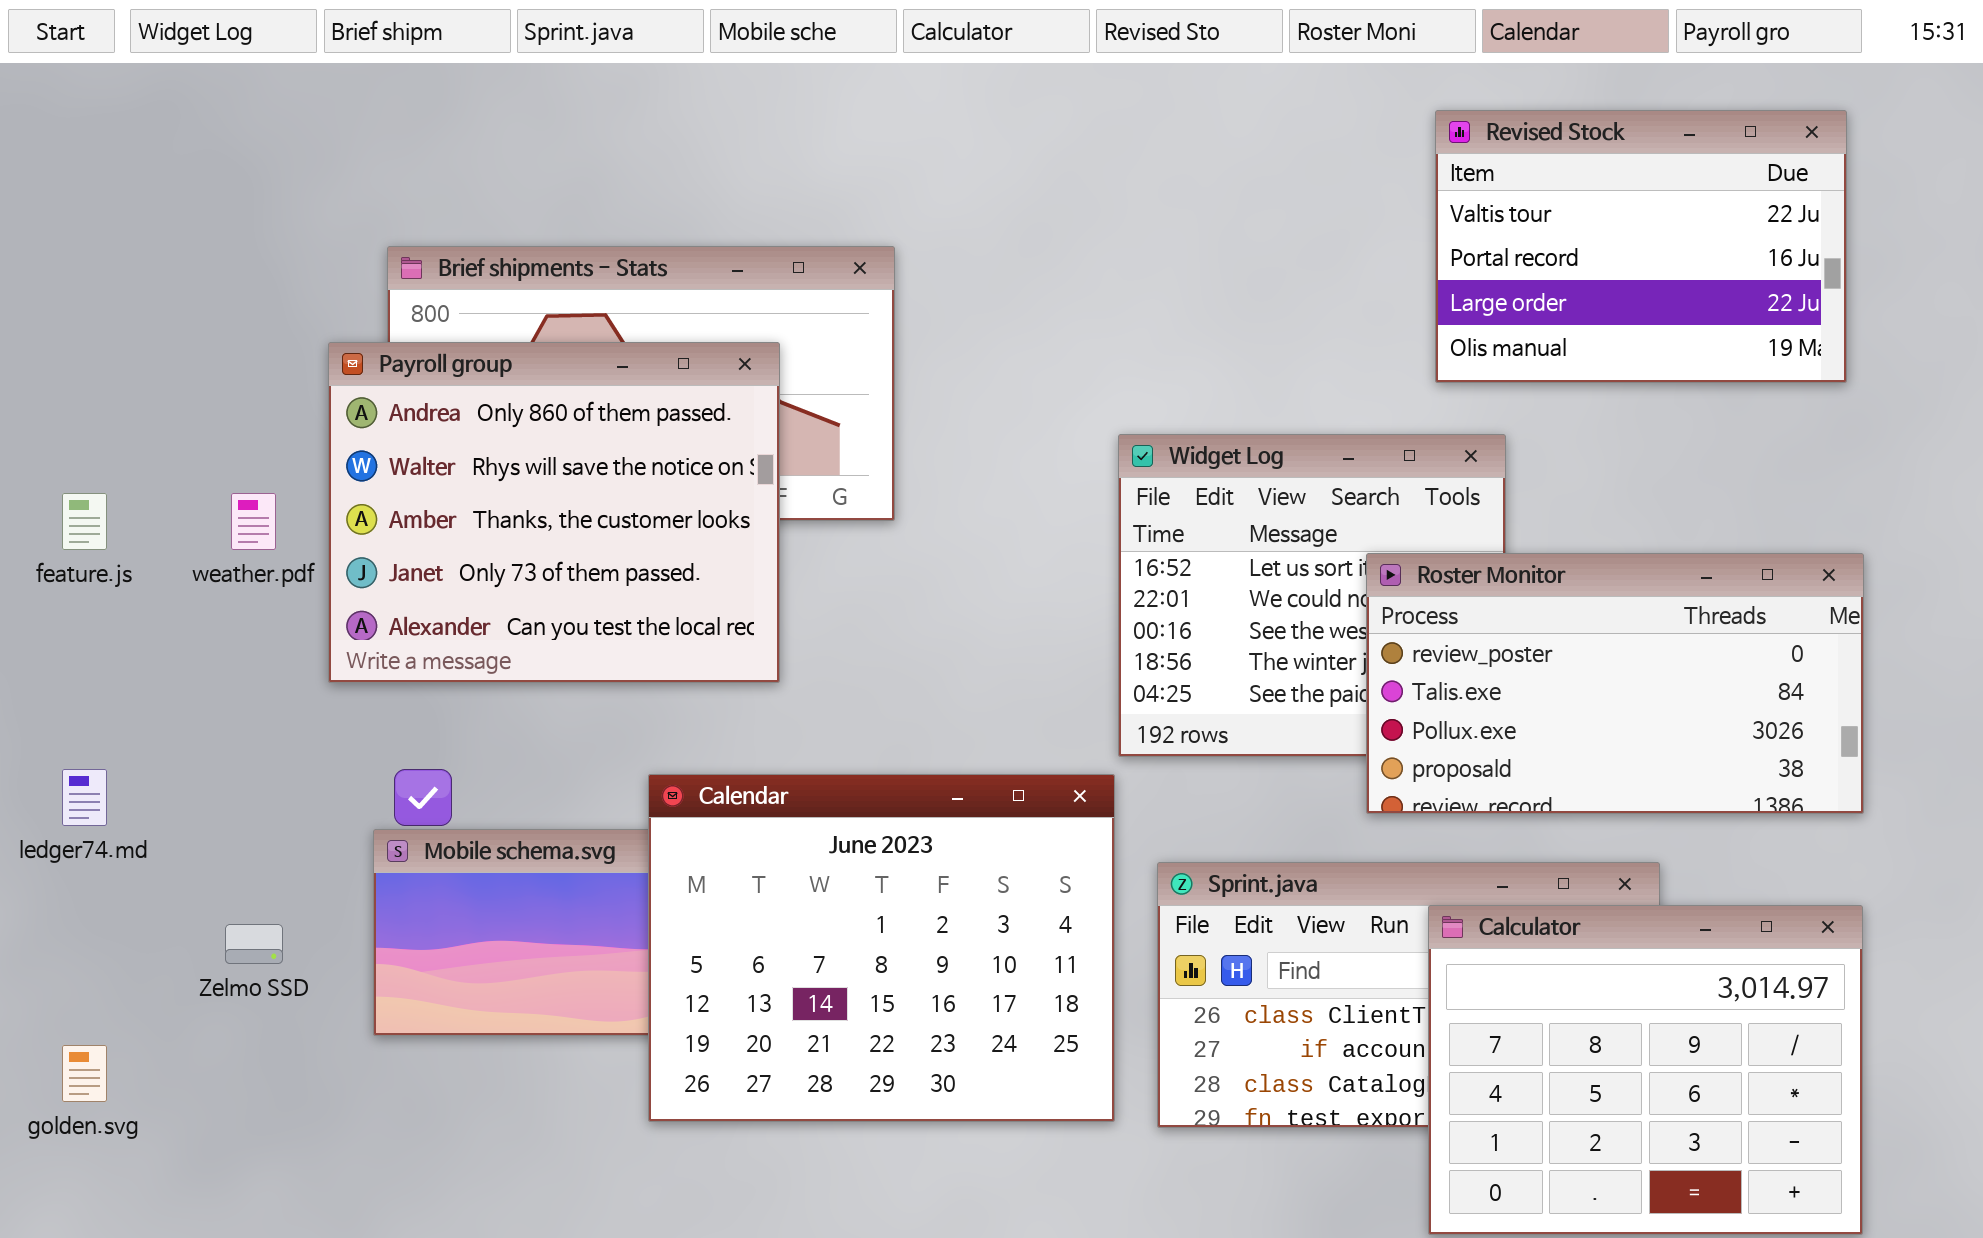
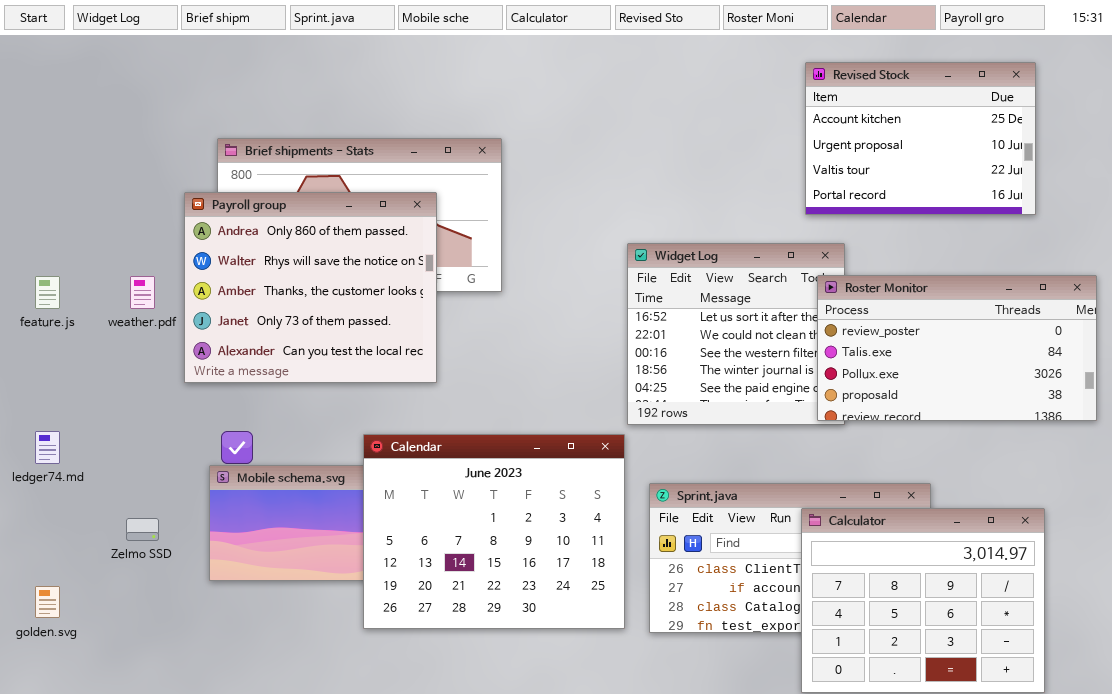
Revised Stock: [1435,110,1847,383] -> [805,62,1036,215], scrolled up 2 rows
Roster Monitor: [1366,553,1864,814] -> [817,275,1097,421], moved

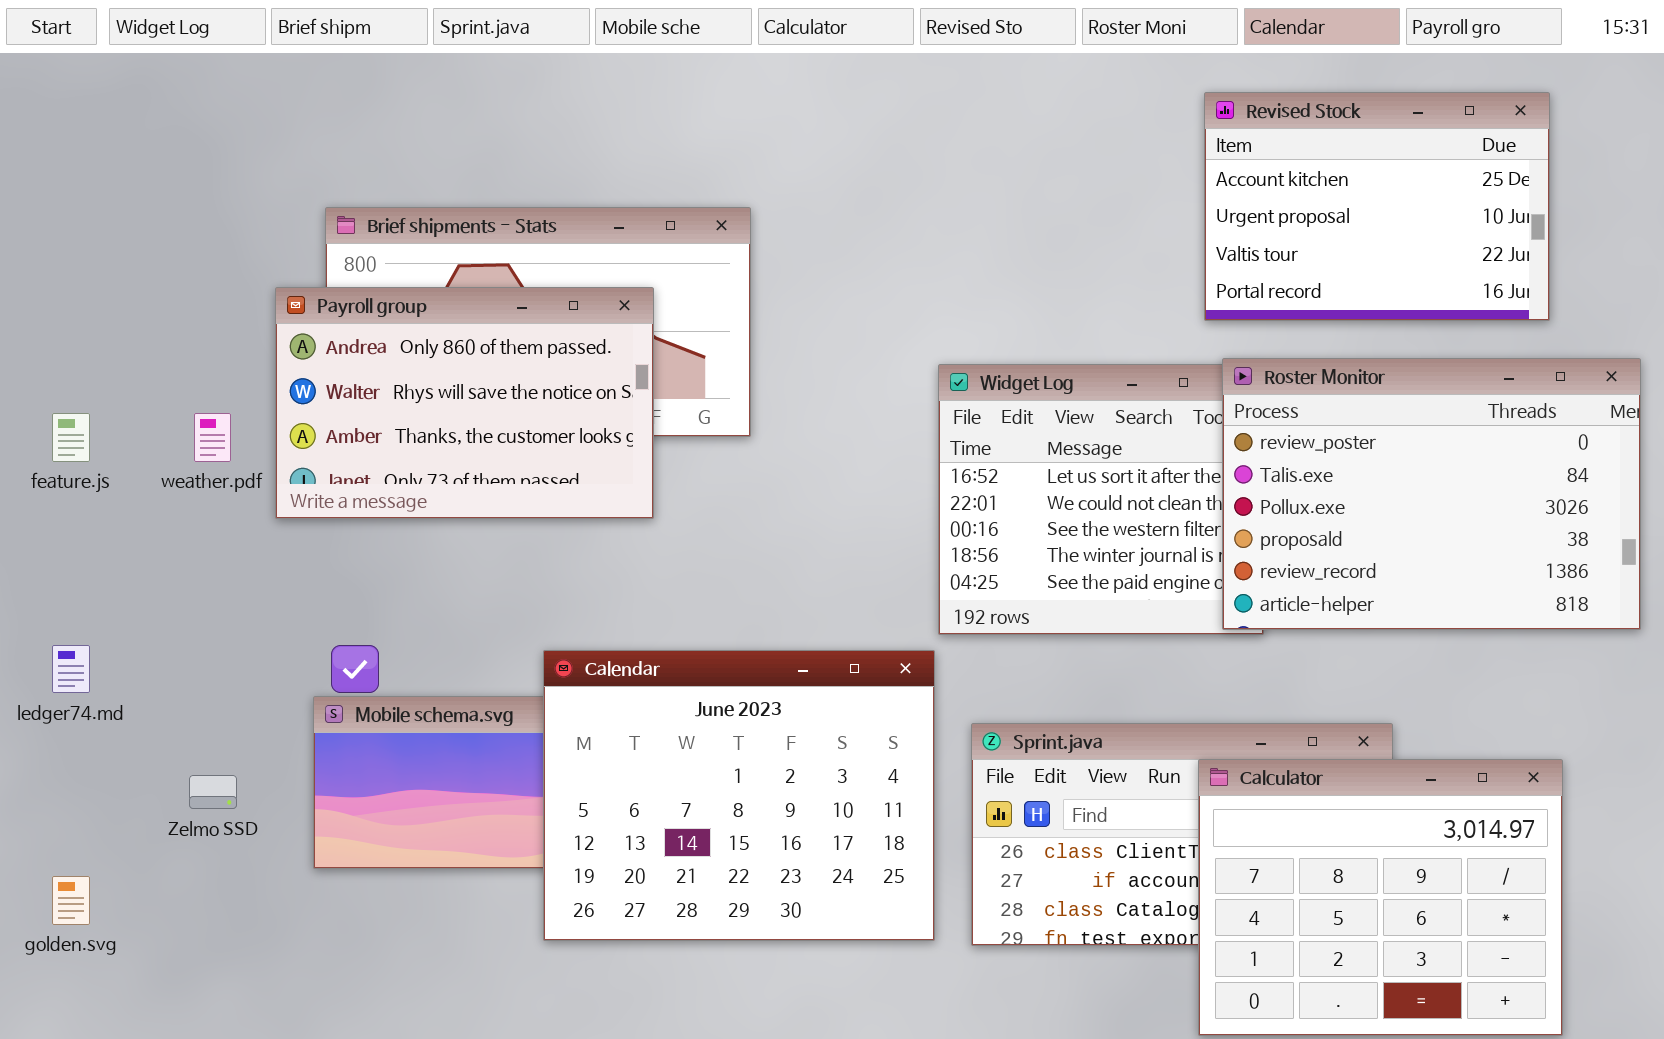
Payroll group: [184,192,437,383] -> [275,287,654,519], resized
Roster Monitor: [817,275,1097,421] -> [1222,358,1641,630], resized

